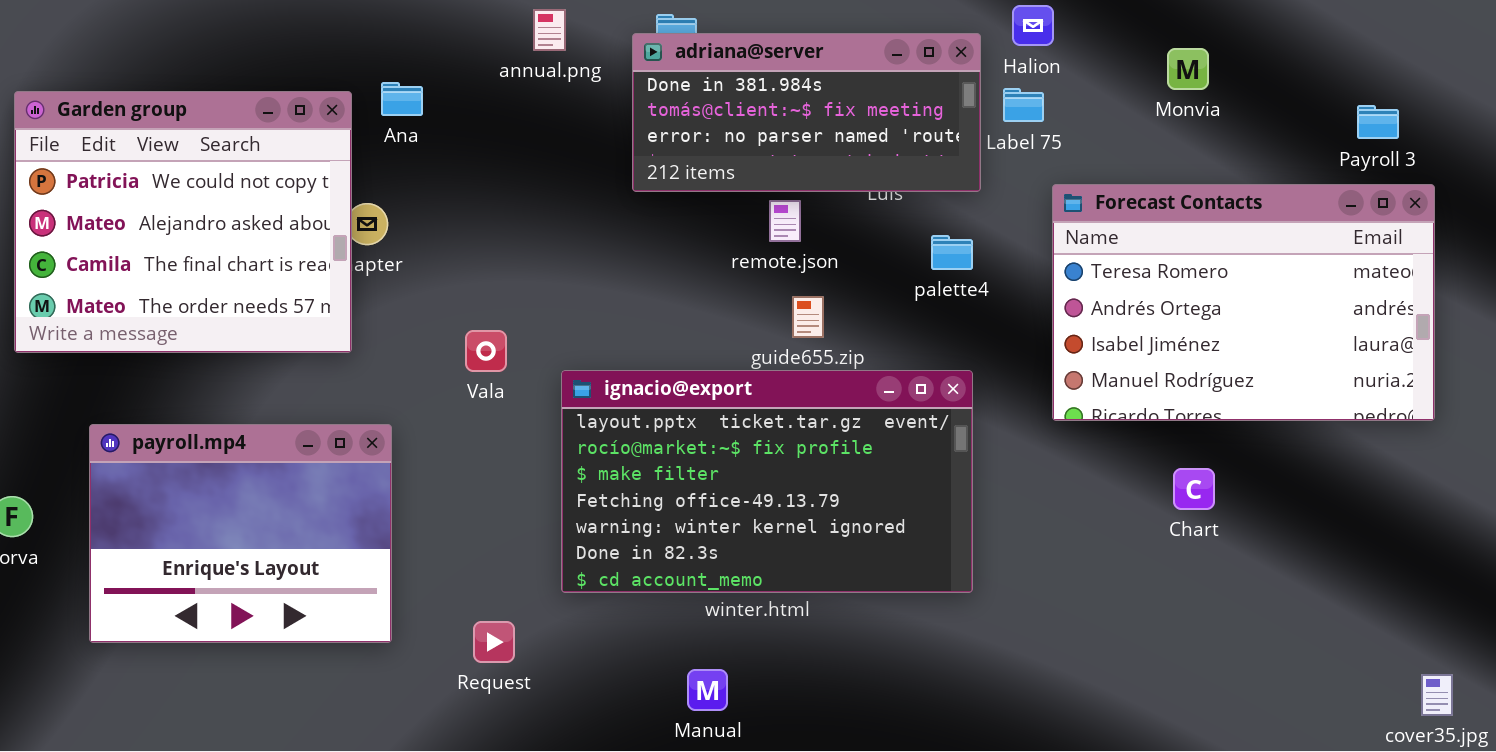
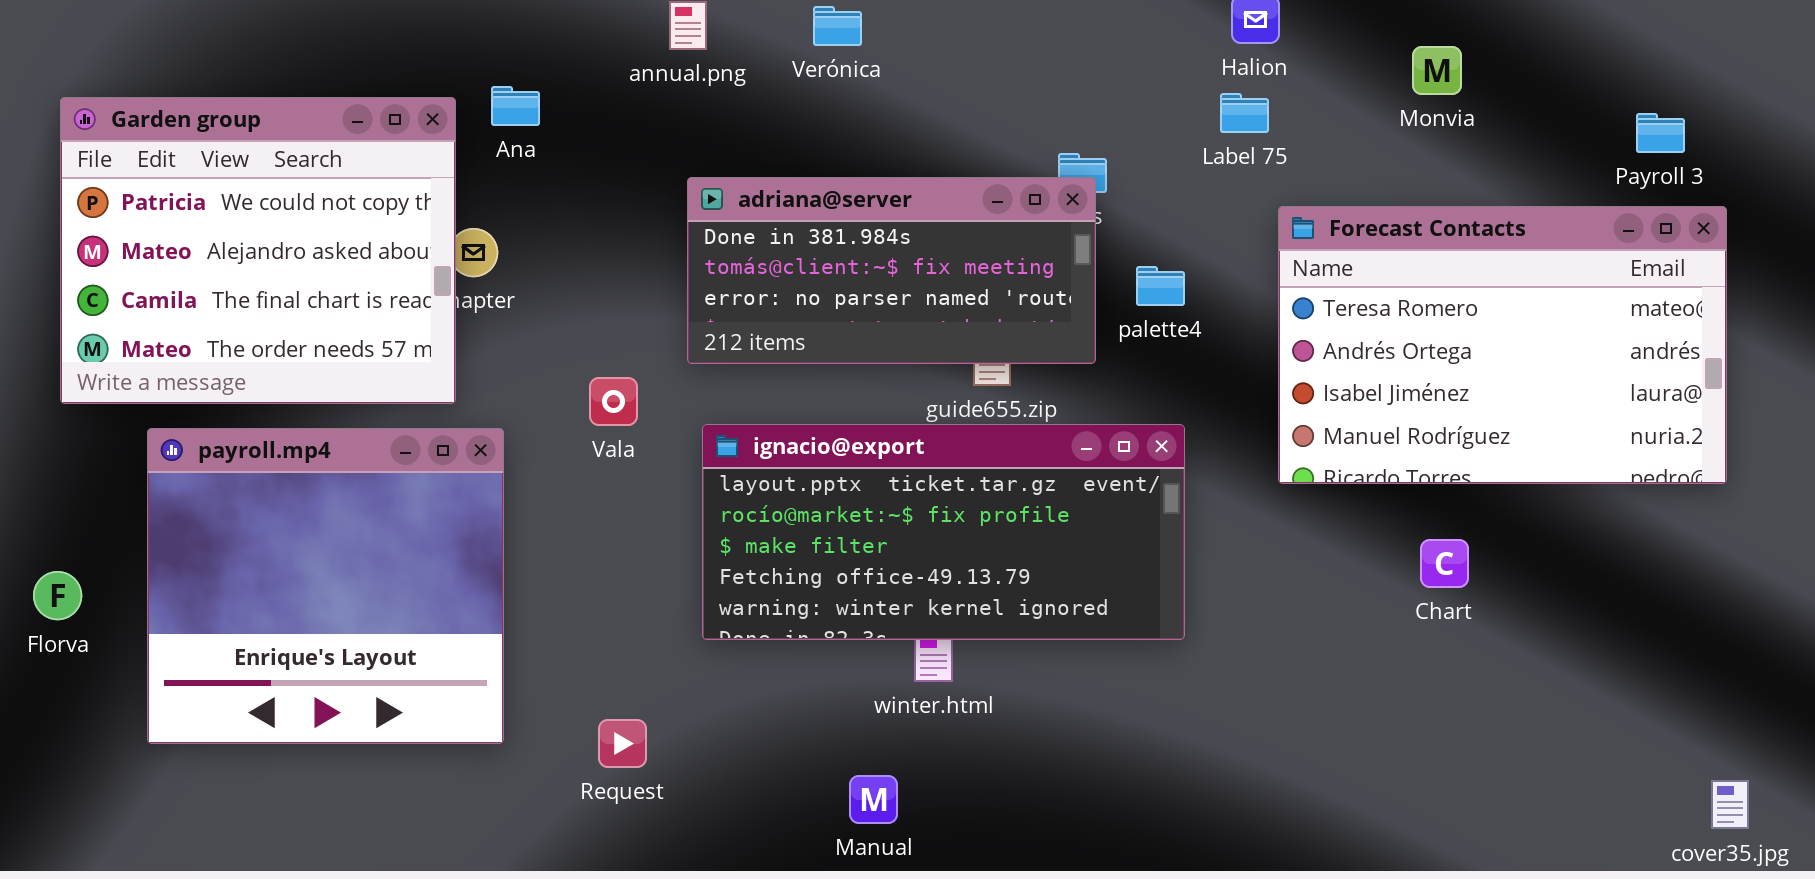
adriana@server: [632,33,981,192] -> [687,177,1096,364], moved
ignacio@export: [561,370,973,593] -> [702,424,1185,640], resized
payroll.mp4: [89,424,392,643] -> [147,428,504,744], resized

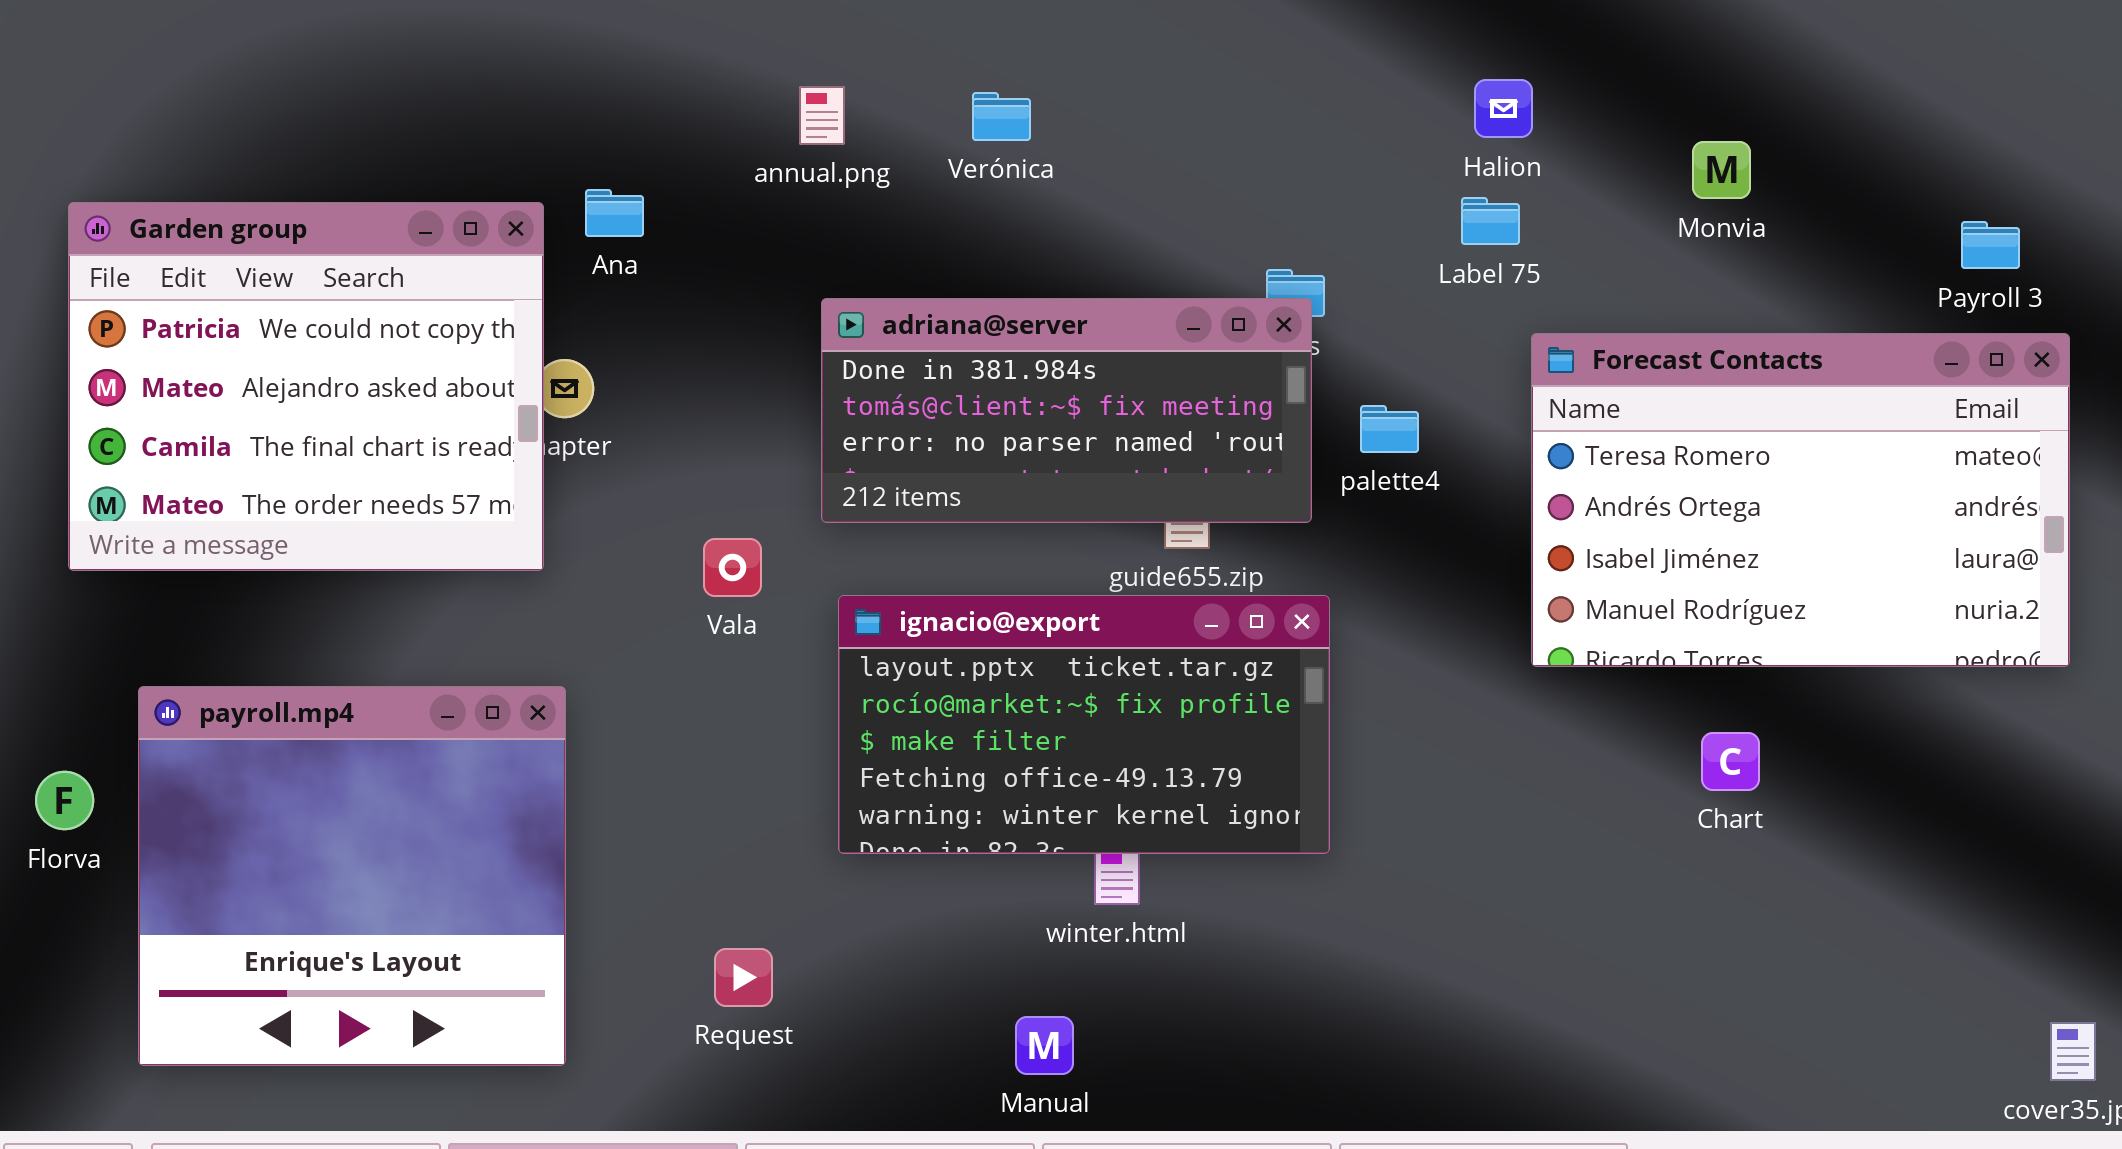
ignacio@export: [702,424,1185,640] -> [838,595,1330,854], resized
payroll.mp4: [147,428,504,744] -> [138,686,566,1066], moved

